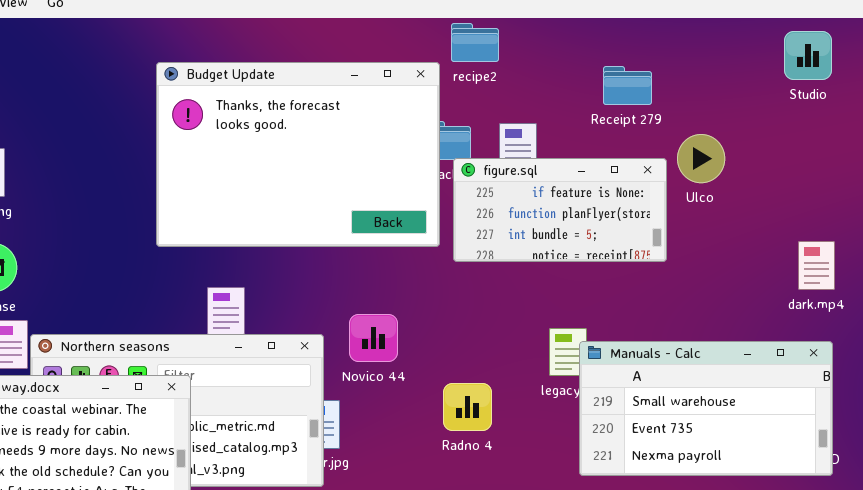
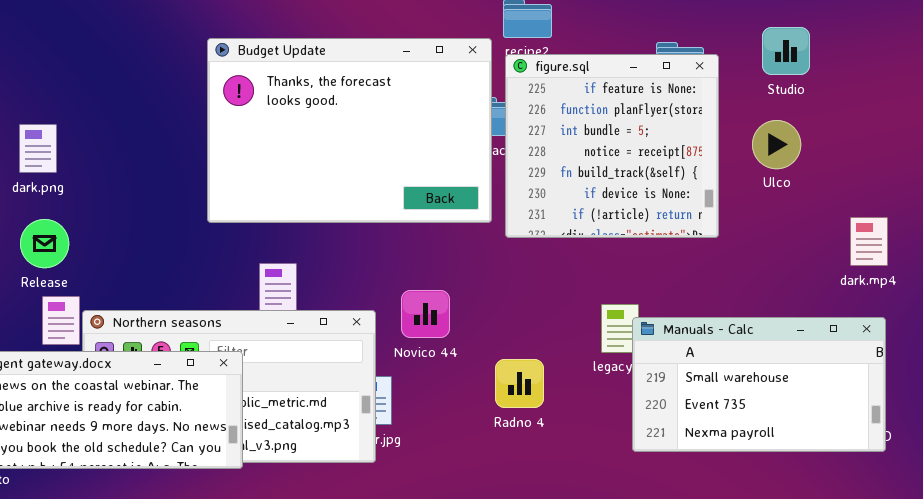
Studio: [784,31,832,80] -> [762,27,810,75], moved
Ulco: [677,134,725,183] -> [752,120,801,169], moved
figure.sql: [453,158,667,262] -> [505,54,719,238], resized

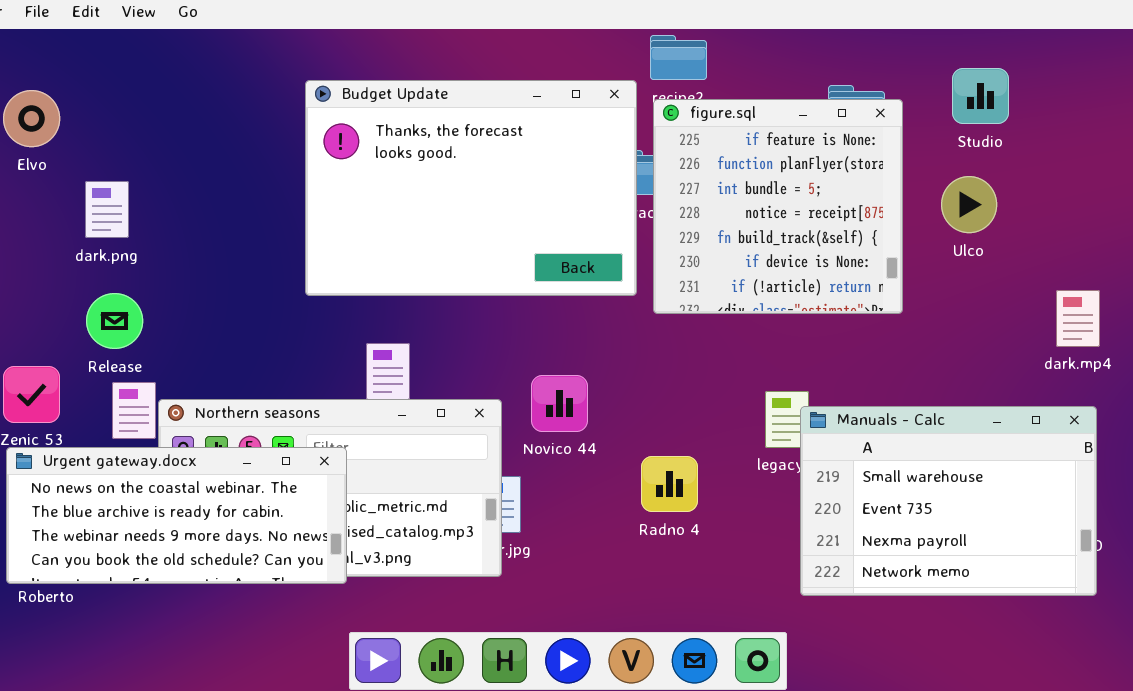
Manuals - Calc: [632,317,886,452] -> [800,406,1097,596], resized

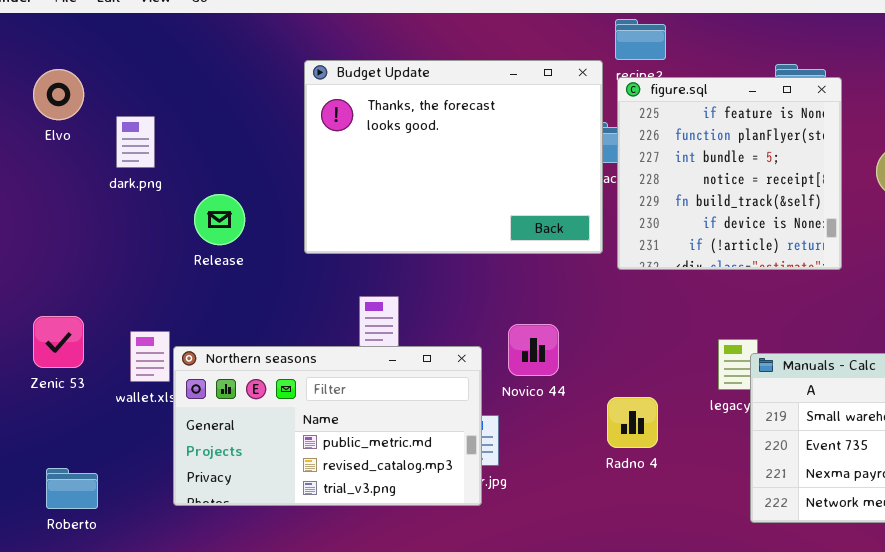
dark.png: [85,181,129,238] -> [116,116,155,168], moved
Release: [86,293,143,349] -> [194,194,245,245], moved
Urgent gateway.docx: [6,447,347,584] -> none, closed

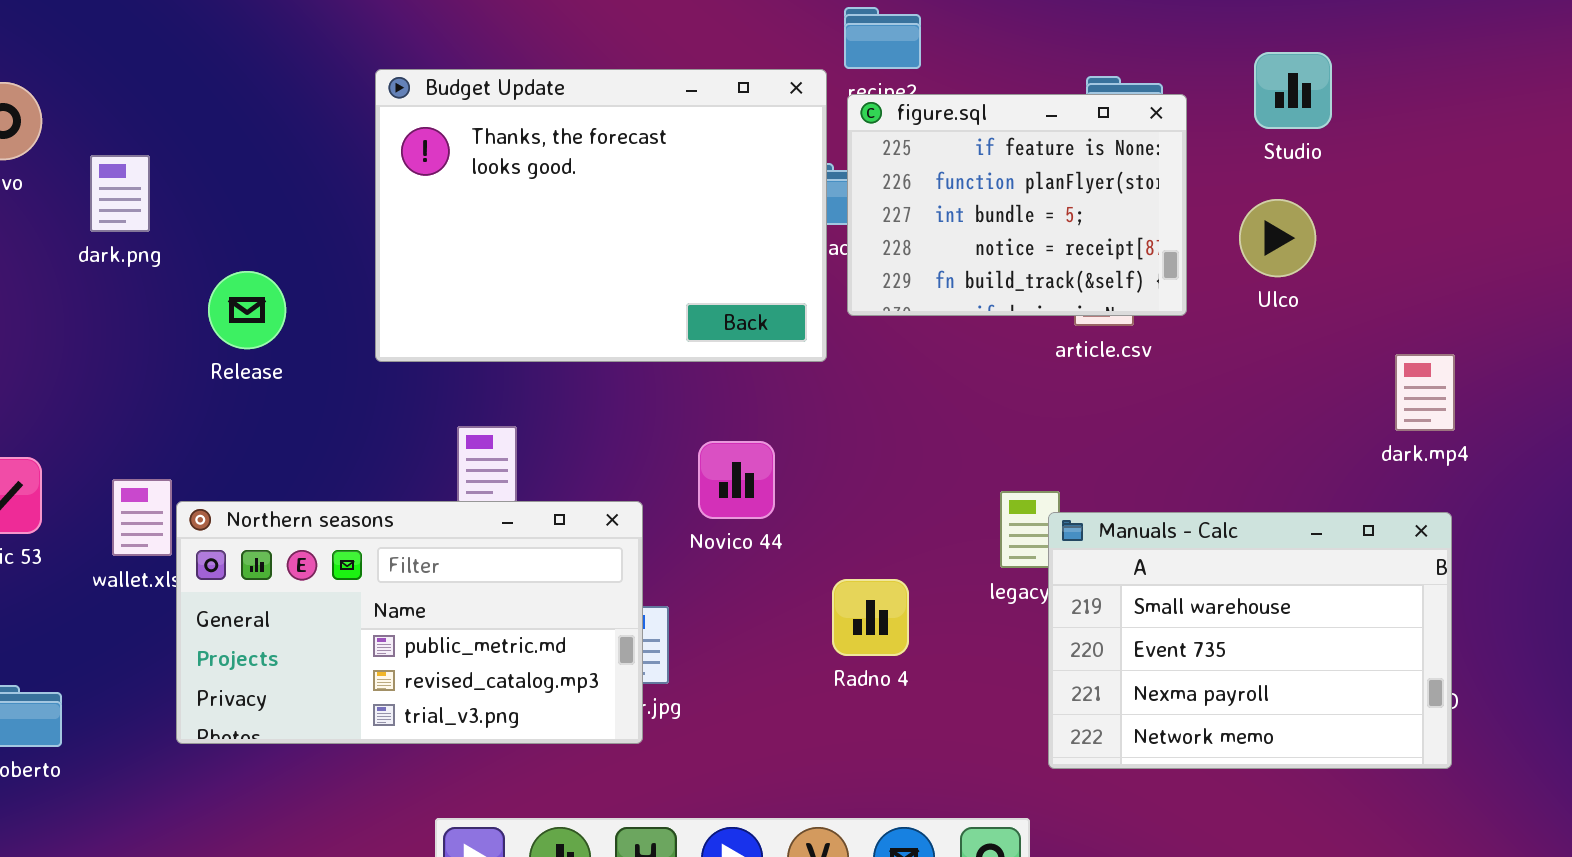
figure.sql: [617,77,842,270] -> [847,94,1187,316], resized
Novico 44: [508,324,559,376] -> [698,441,775,519], moved

